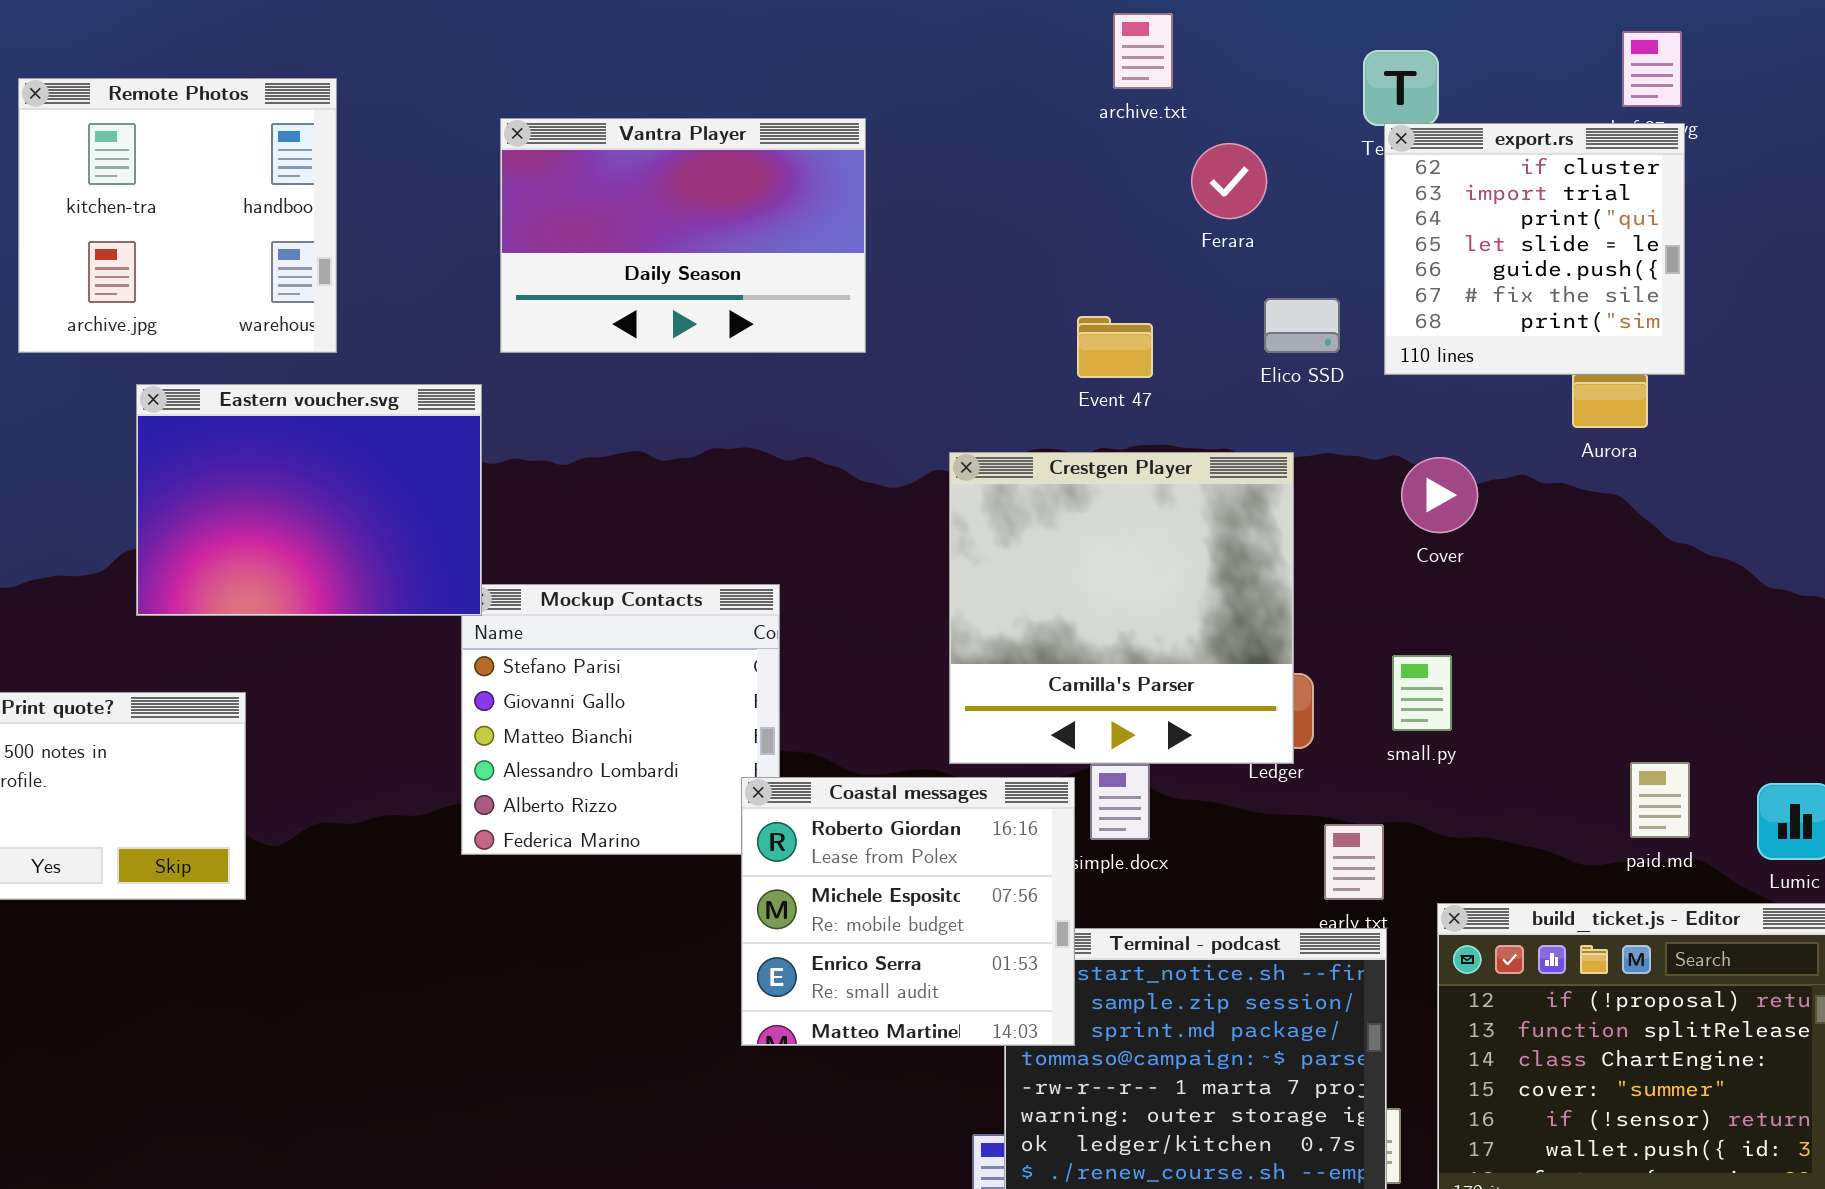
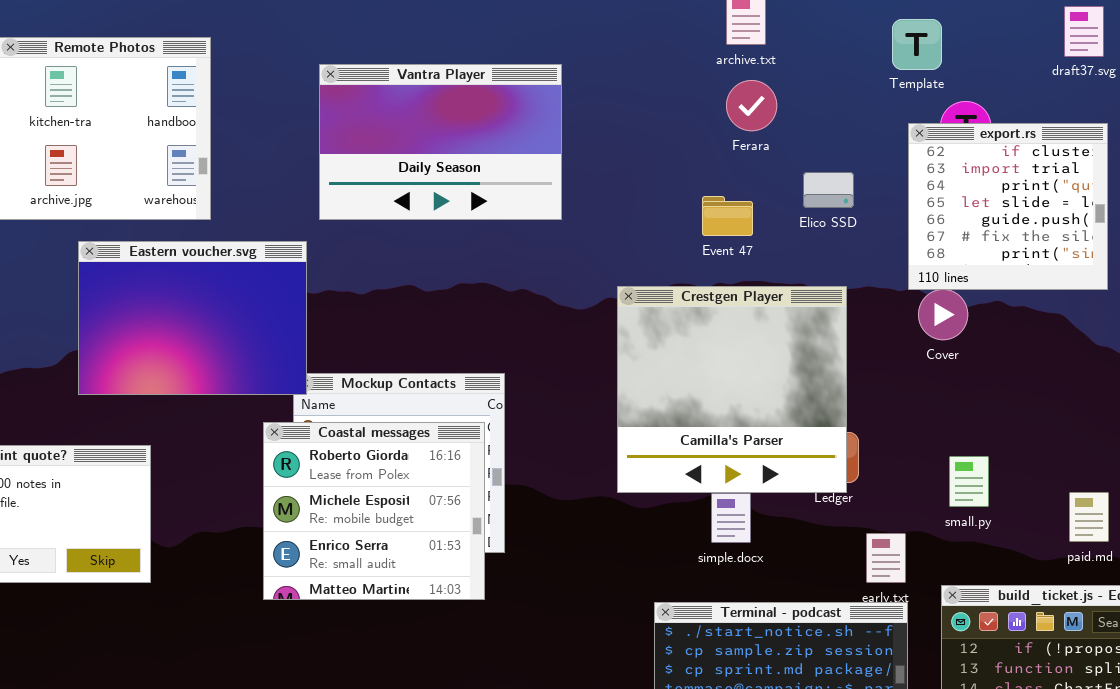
export.rs: [1384,123,1685,375] -> [908,123,1108,290], moved
Ferara: [1191,143,1267,219] -> [726,80,777,131], moved
Elico SSD: [1264,298,1340,353] -> [803,172,854,208], moved
small.py: [1392,655,1452,731] -> [949,456,989,507], moved
Coastal messages: [741,777,1075,1046] -> [263,422,485,600], moved

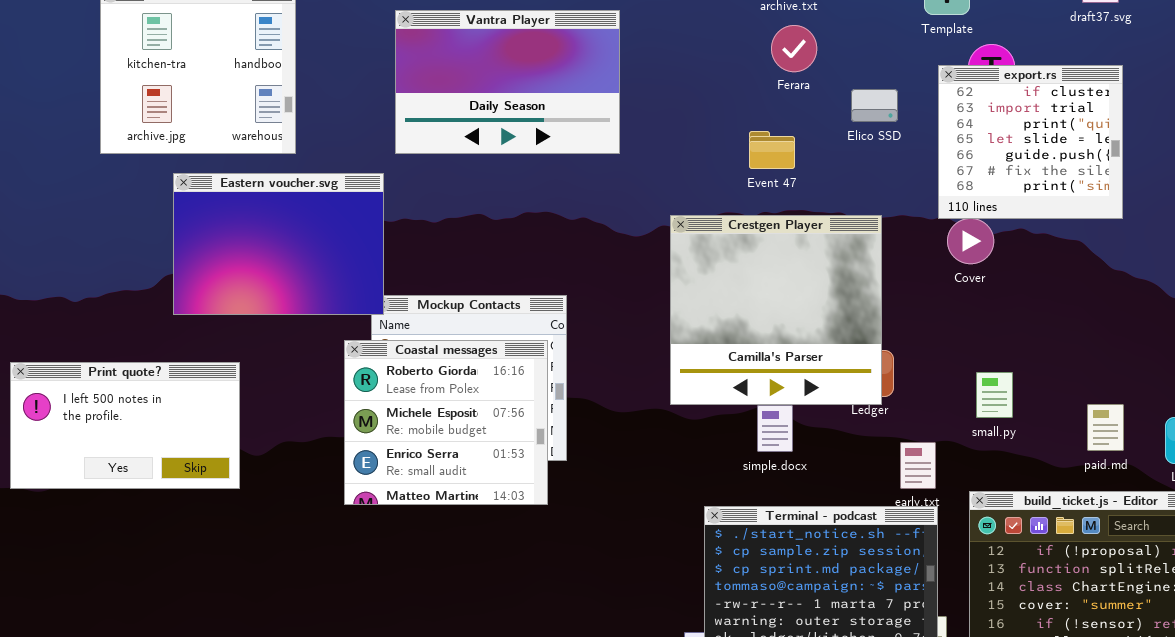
Elico SSD: [803,172,854,208] -> [851,89,898,122], moved

